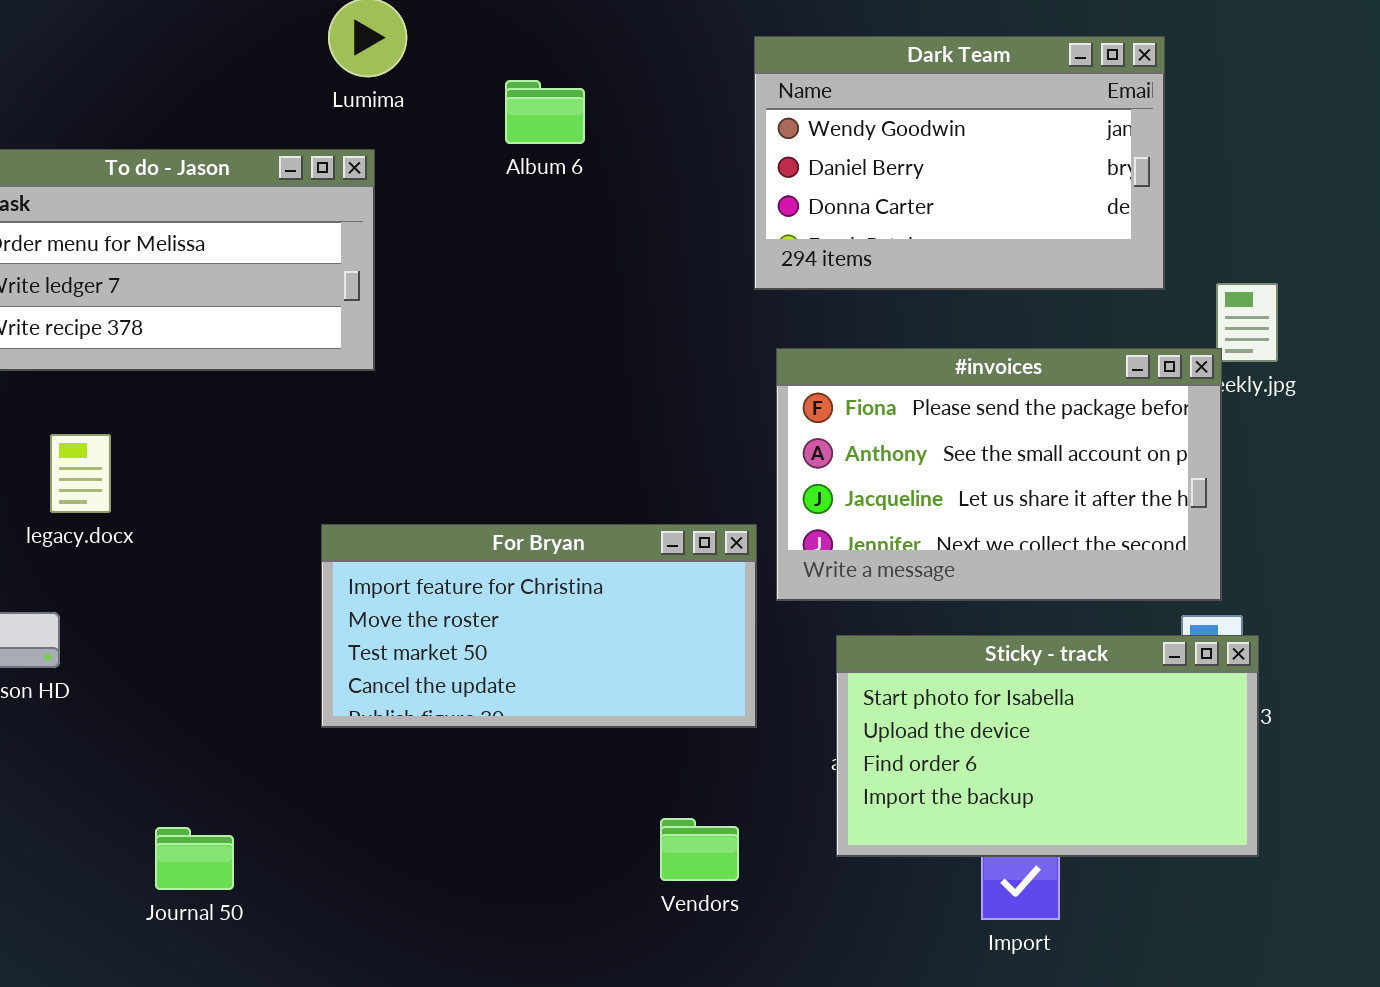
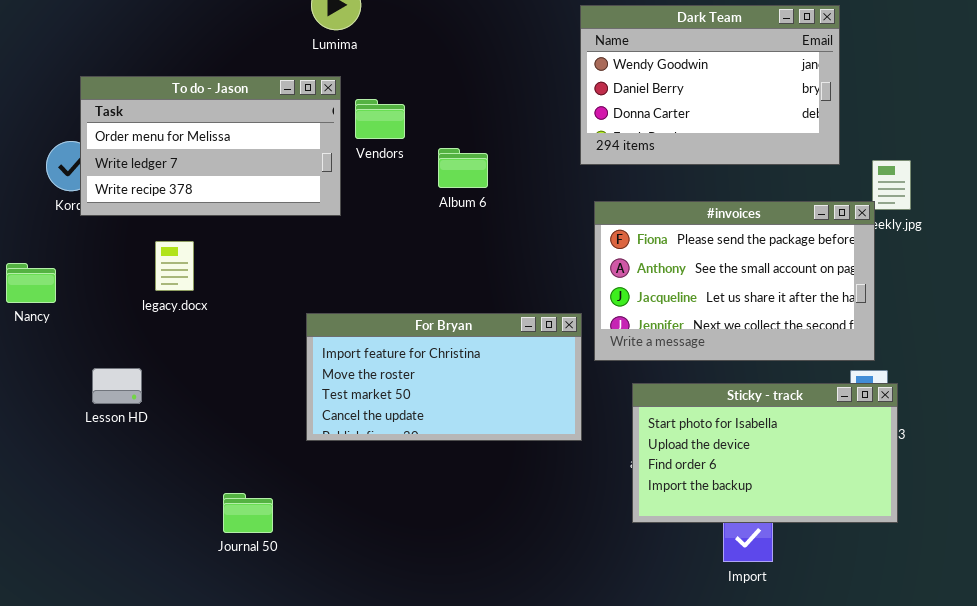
Album 6: [505,80,585,144] -> [438,148,488,188], moved
legacy.docx: [50,434,111,513] -> [155,241,194,291], moved
Vendors: [660,818,739,881] -> [355,99,405,139], moved
Journal 50: [155,827,234,890] -> [223,493,273,533], moved

